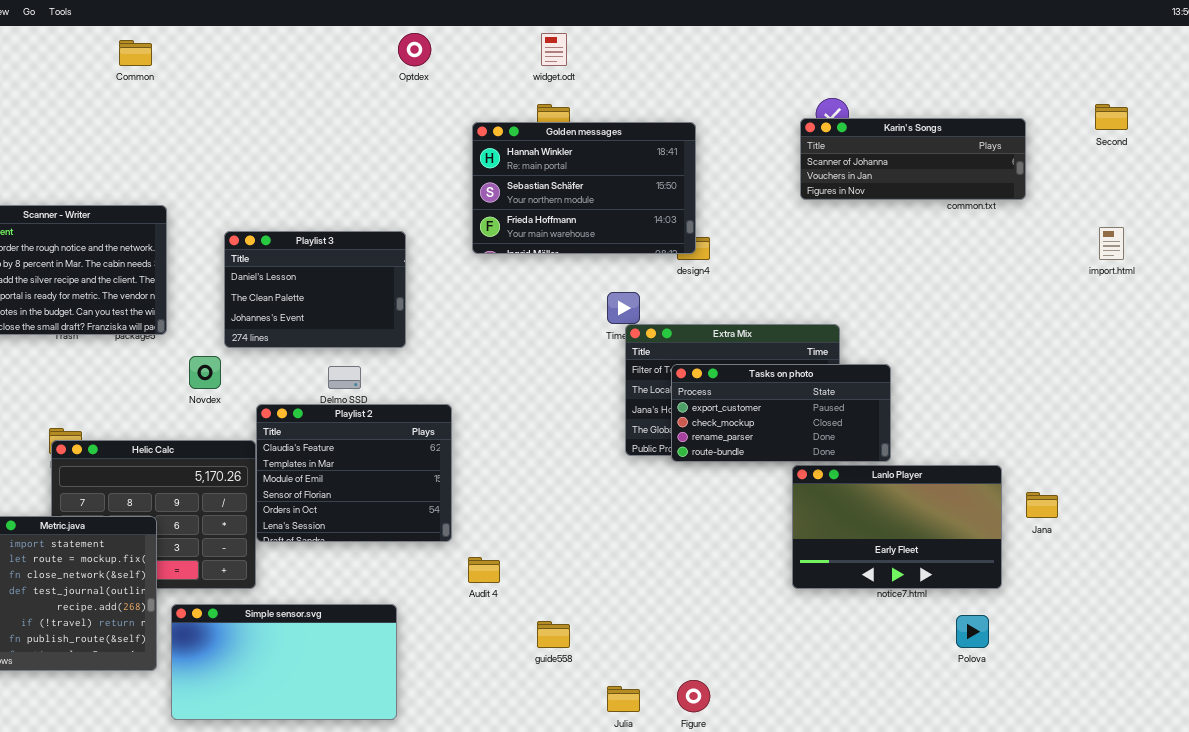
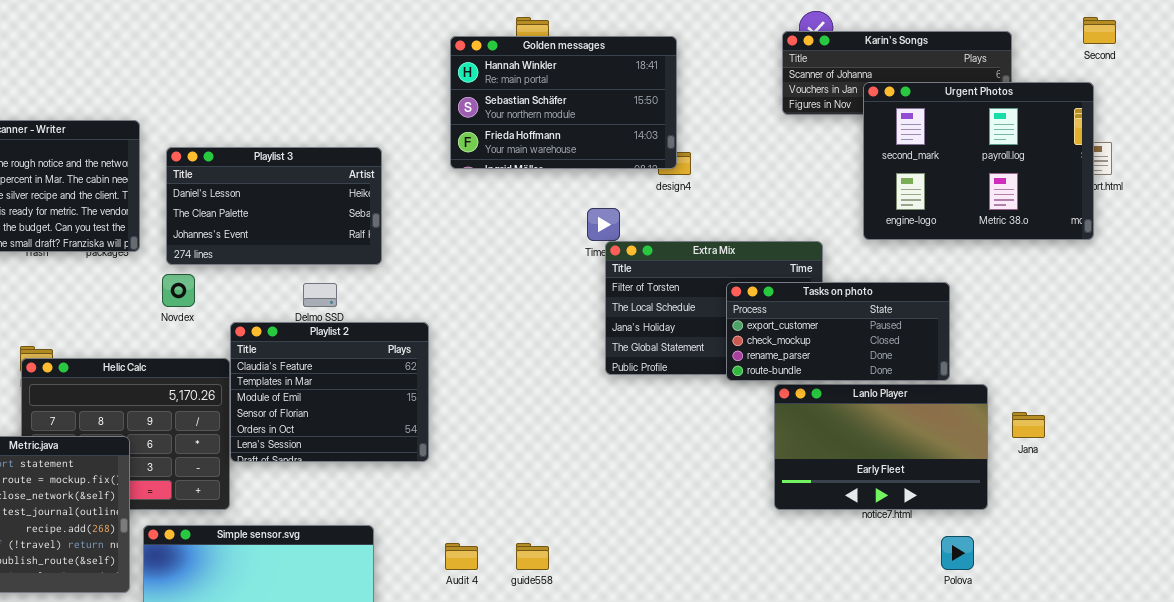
Urgent Photos: none -> [863,82,1094,240], opened
Playlist 3: [224,231,406,348] -> [166,147,382,265], resized
Tasks on photo: [671,364,891,462] -> [726,282,950,381], moved
Audit 4: [468,557,500,583] -> [445,543,478,570], moved

